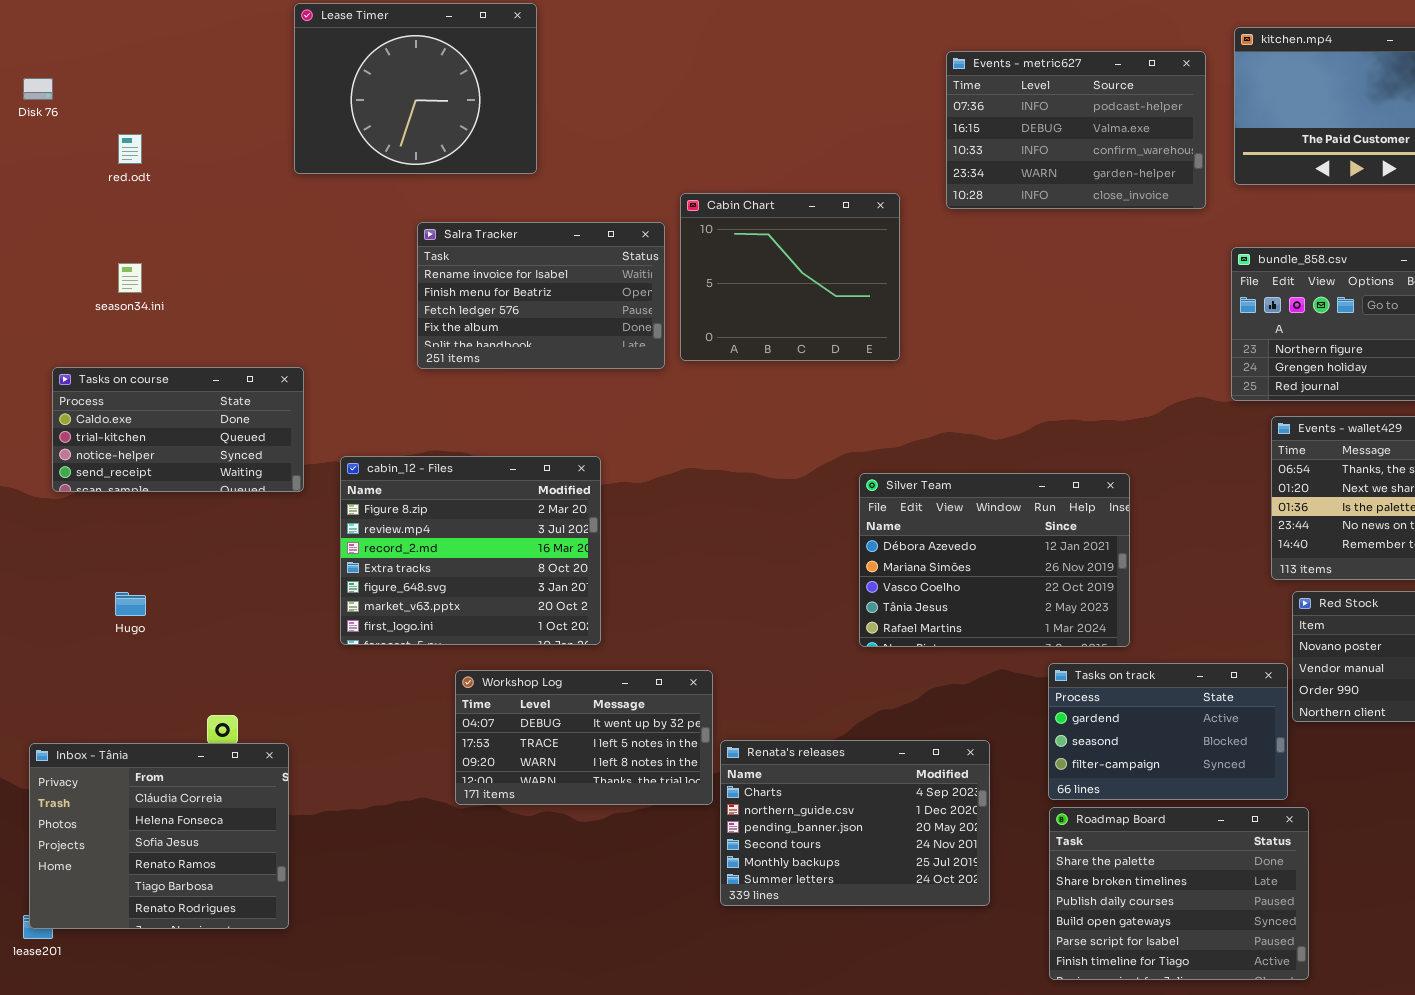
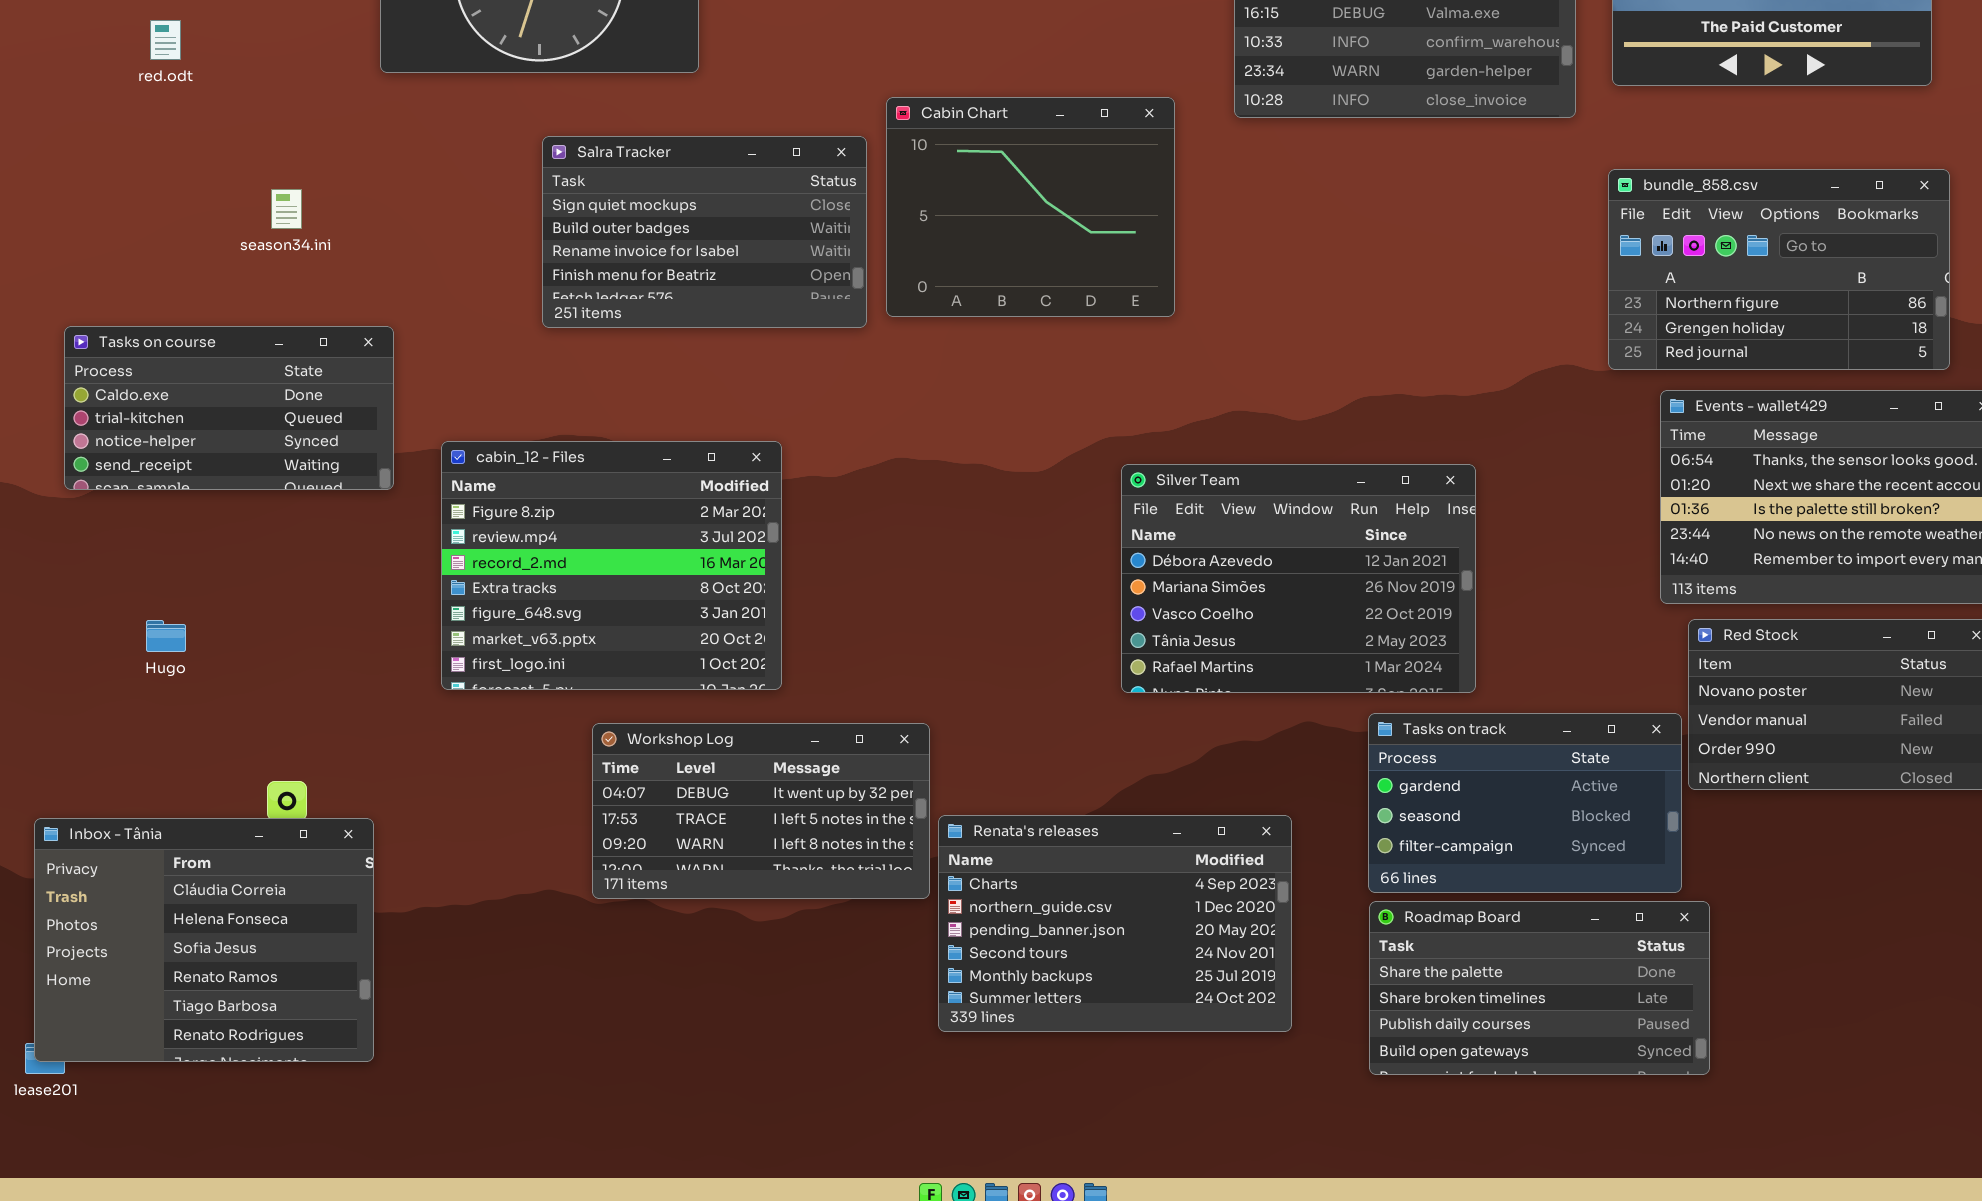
Salra Tracker: [417,222,665,369] -> [542,136,867,328], scrolled up 2 rows
season34.ini: [118,263,142,293] -> [271,189,302,229], moved
Roadmap Board: [1049,807,1309,980] -> [1369,901,1710,1075], resized

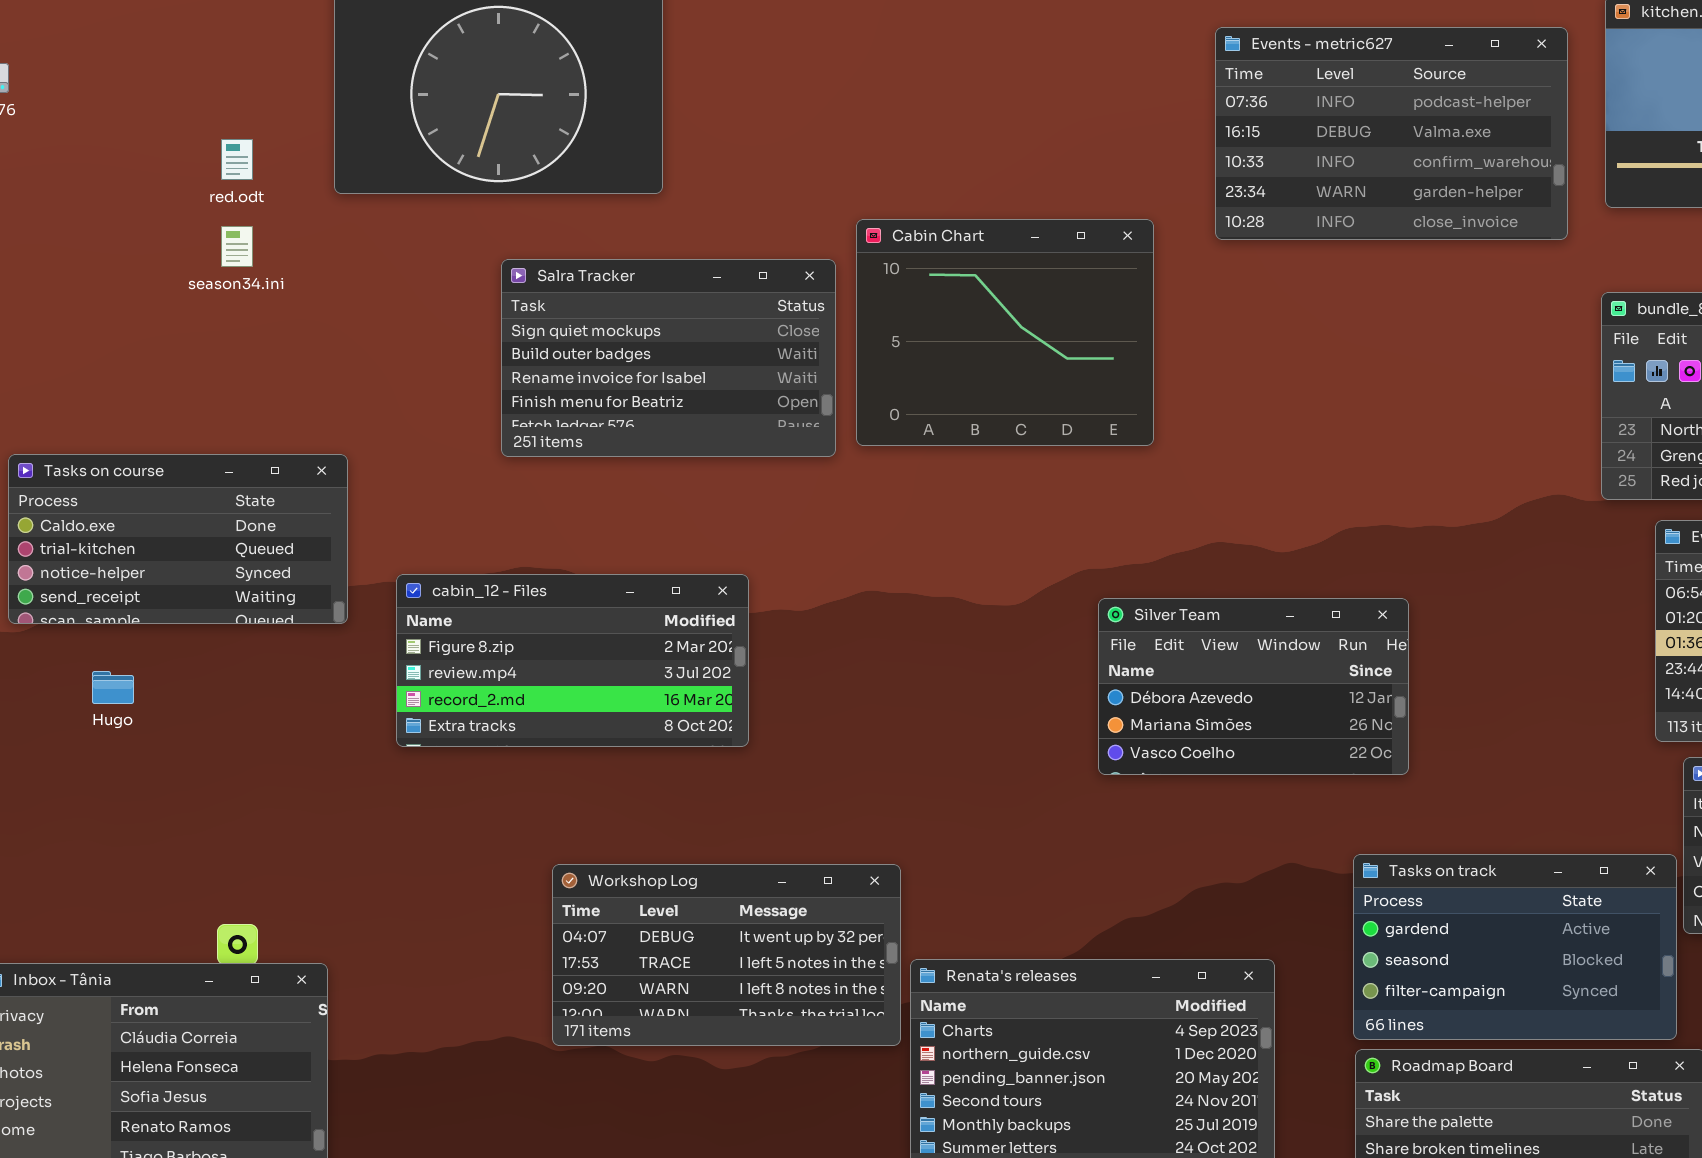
red.odt: [150,20,181,60] -> [221,139,253,180], moved
season34.ini: [271,189,302,229] -> [221,226,253,267], moved
cabin_12 - Files: [441,441,782,690] -> [396,574,749,747], resized
Silver Team: [1121,464,1476,693] -> [1098,598,1409,775], resized
Hugo: [146,620,186,652] -> [92,671,134,704], moved

